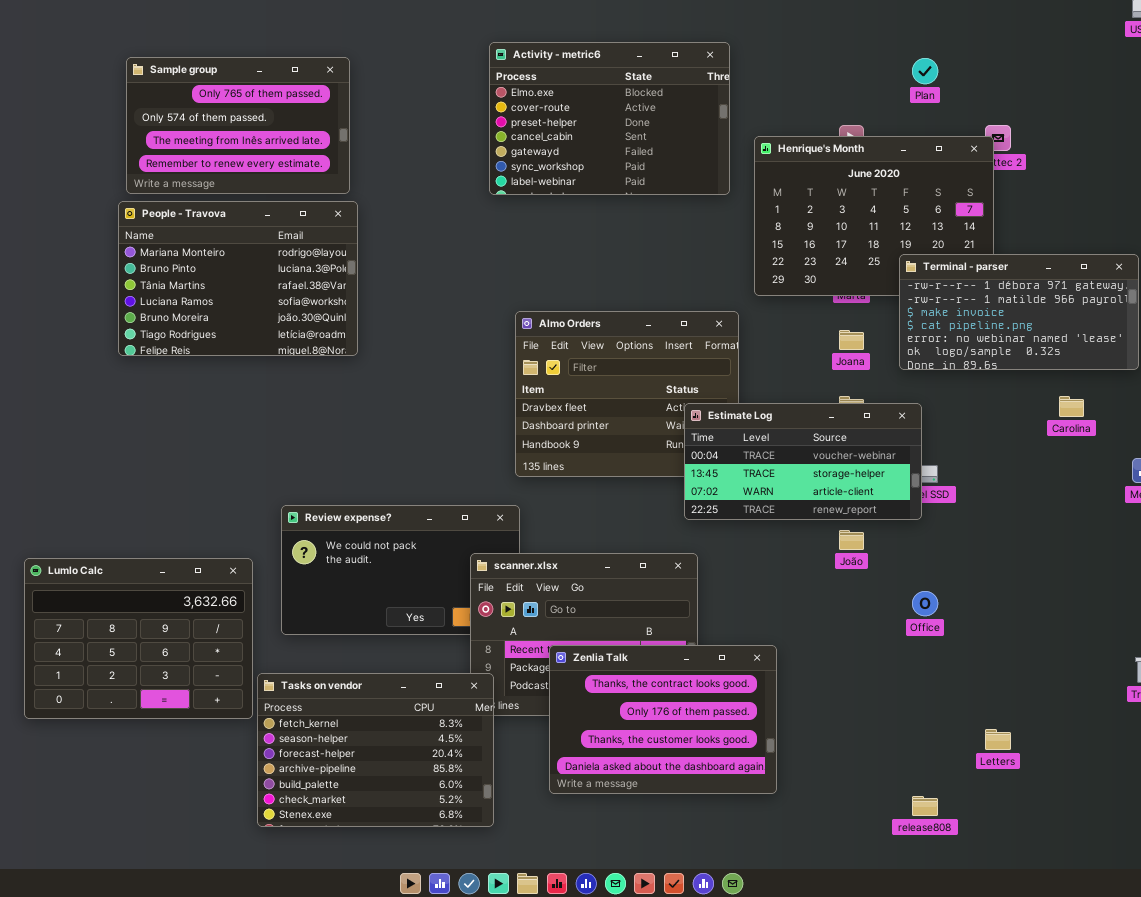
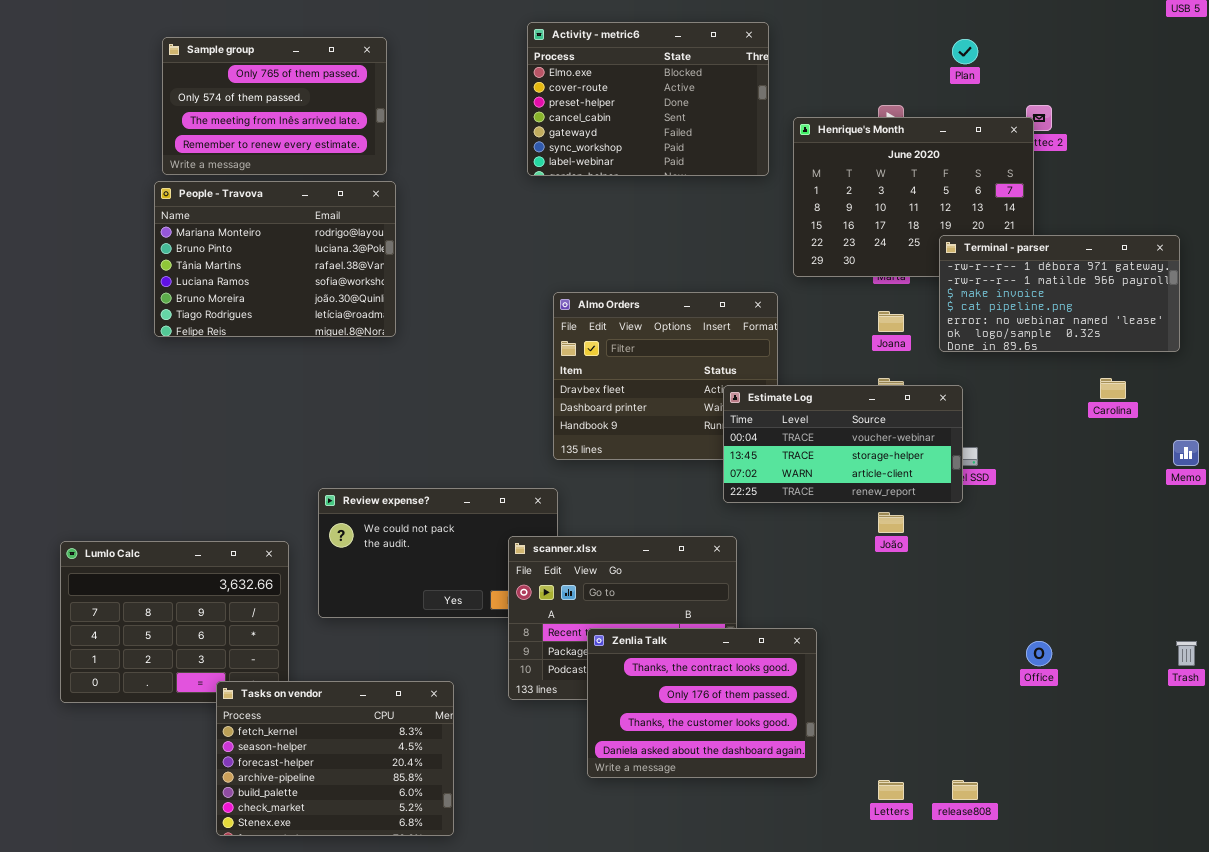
Office: [912,591,938,616] -> [1026,641,1052,666], moved
Tasks on vendor: [257,673,494,827] -> [216,681,454,836], moved
Letters: [985,729,1011,750] -> [878,780,904,800], moved

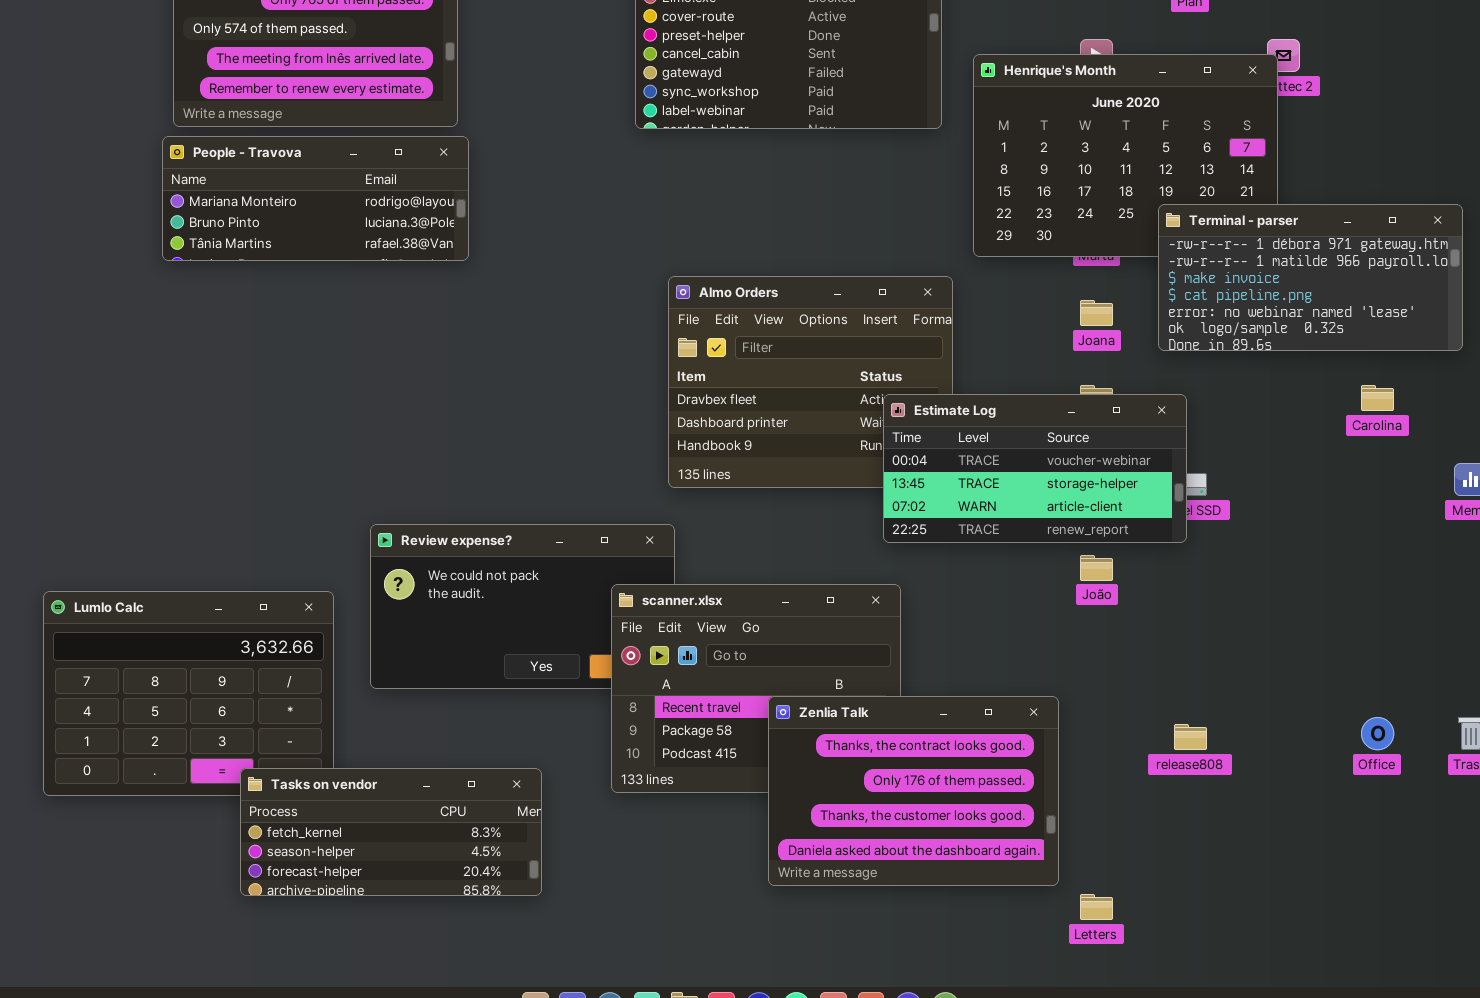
People - Travova: [154,181,396,337] -> [162,136,469,261], resized
Zenlia Talk: [587,628,817,778] -> [768,696,1059,886], moved
Office: [1026,641,1052,666] -> [1361,717,1394,750], moved
Tasks on vendor: [216,681,454,836] -> [240,768,542,896], resized
release808: [952,780,978,800] -> [1174,724,1207,750], moved

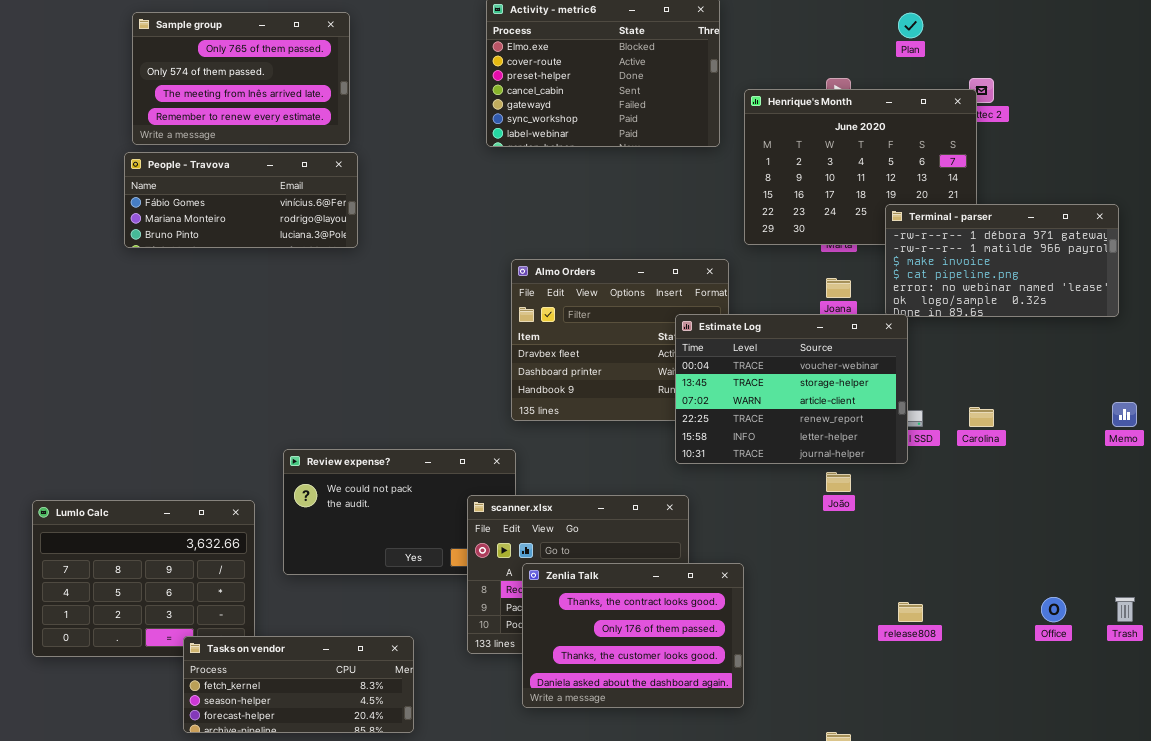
People - Travova: [162,136,469,261] -> [124,152,358,248], scrolled up 1 row
Carolina: [1361,385,1394,411] -> [969,407,994,427], moved
Estimate Log: [883,394,1187,543] -> [675,314,908,464], resized
Zenlia Talk: [768,696,1059,886] -> [522,563,744,708], moved

